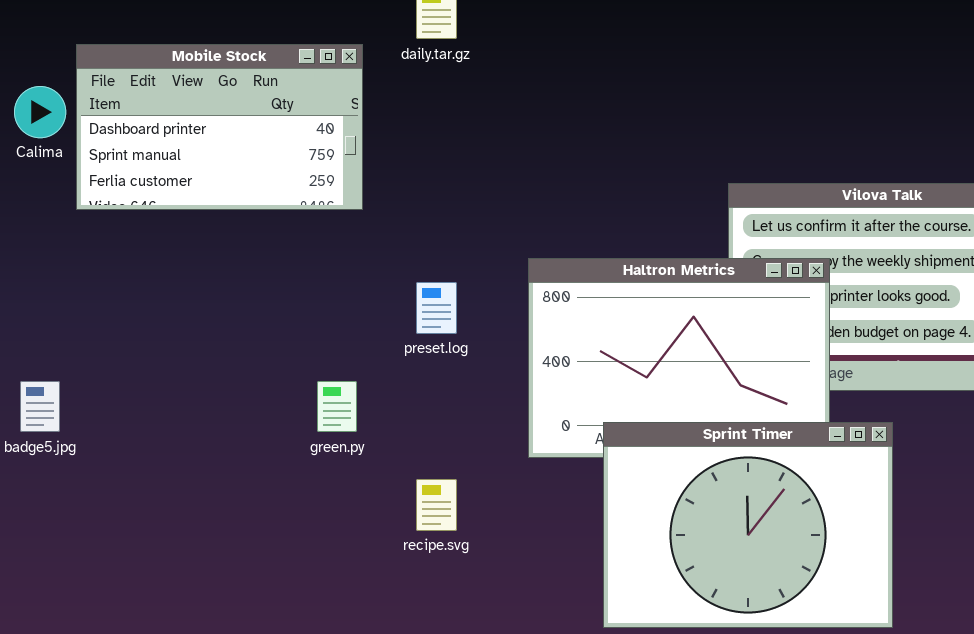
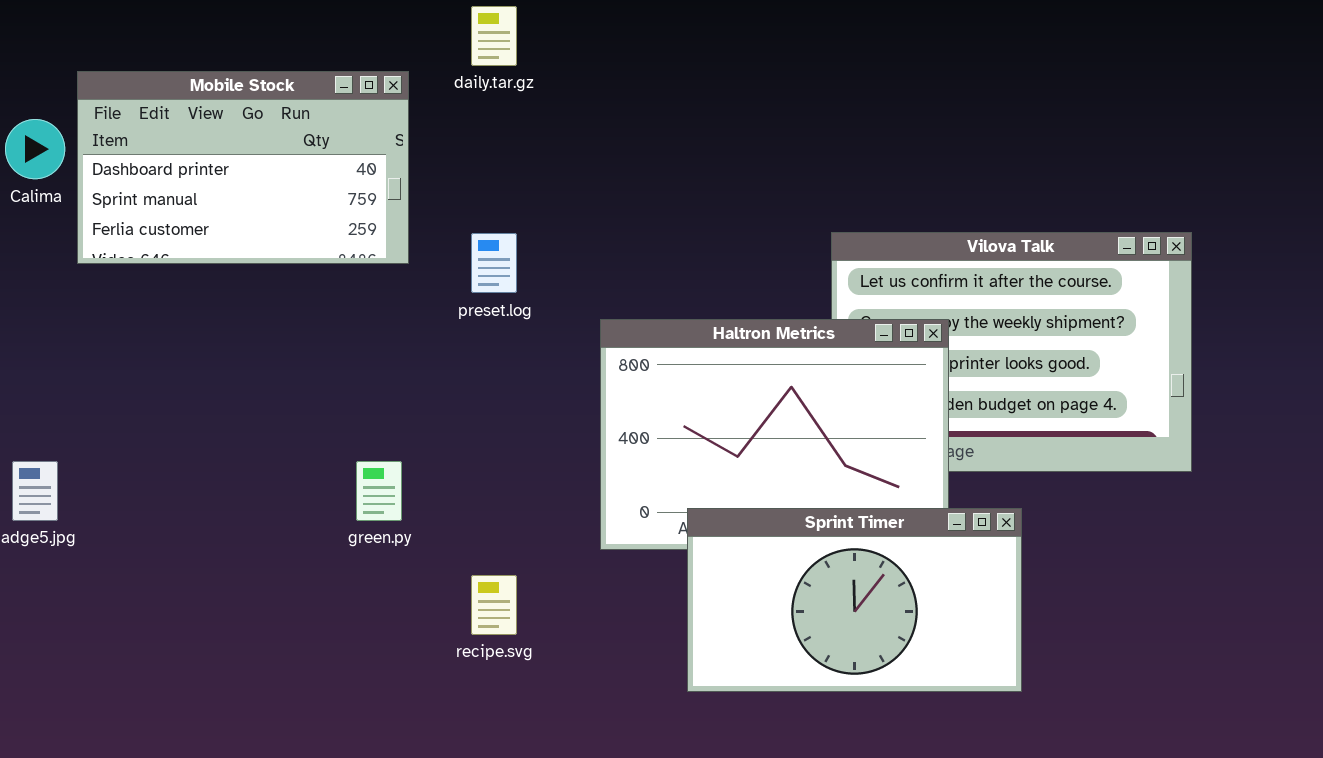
preset.log: [416,282,457,334] -> [471,233,517,293], moved
Sprint Timer: [603,422,893,628] -> [687,508,1022,692], resized

